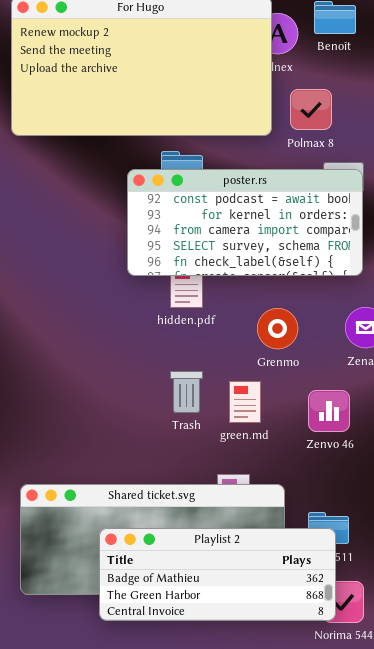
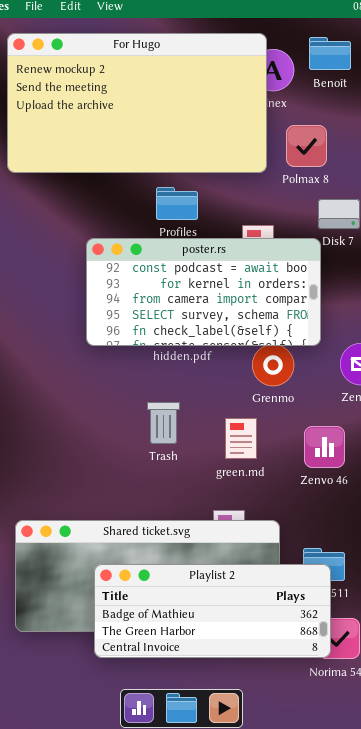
poster.rs: [127,169,363,276] -> [86,238,321,346], moved
Trash: [170,371,203,413] -> [147,402,180,444], moved

